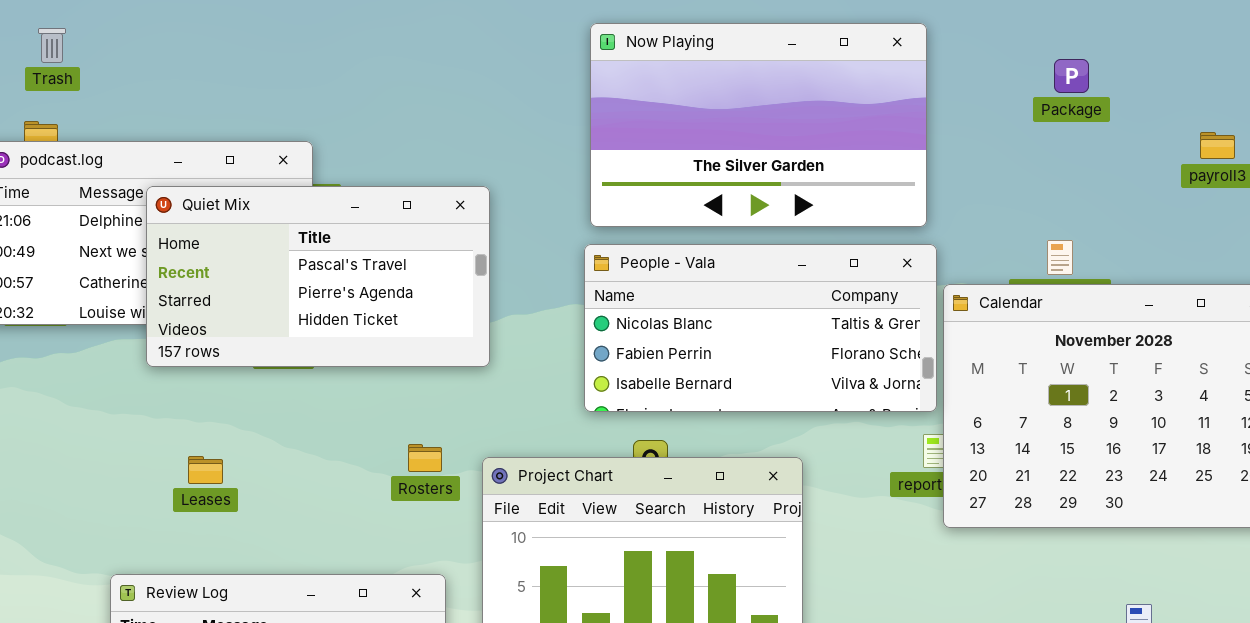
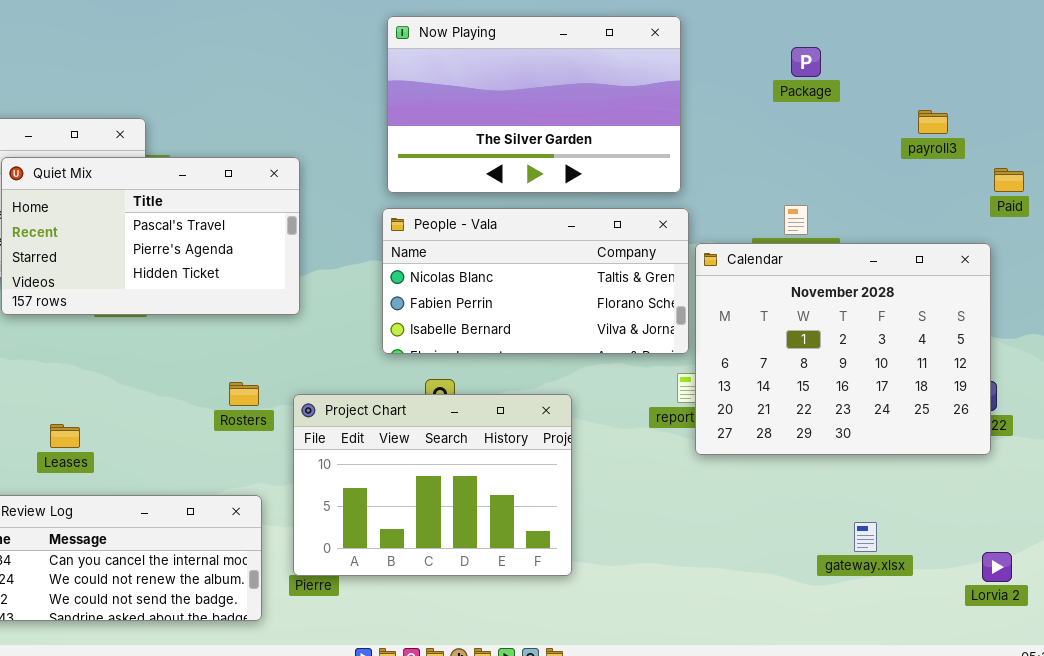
Leases: [188,456,223,484] -> [50,424,80,448], moved

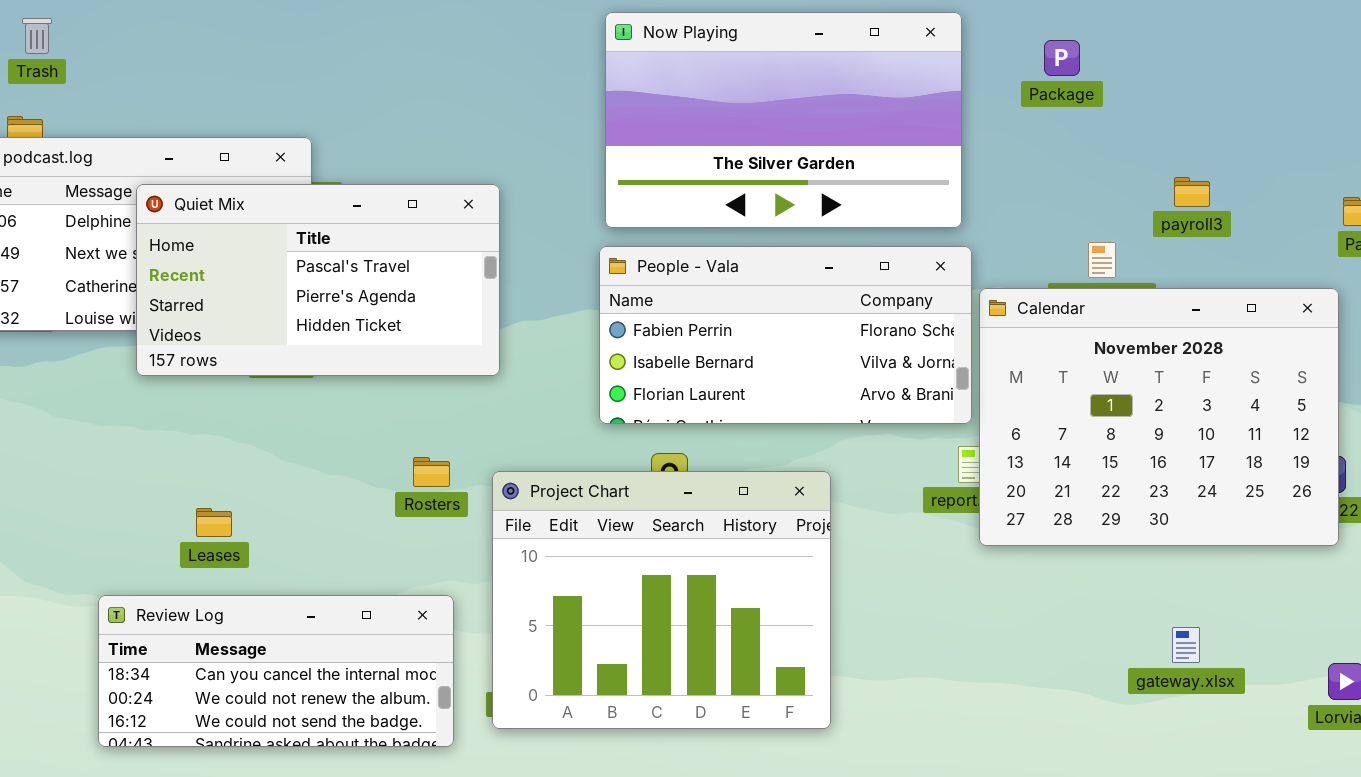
Package: [791,47,821,77] -> [1044,40,1080,76], moved
payroll3: [918,110,948,134] -> [1174,177,1210,207], moved
People - Vala: [382,208,689,354] -> [599,246,972,424], scrolled down 1 row
Project Chart: [293,394,572,576] -> [492,471,831,729], resized

